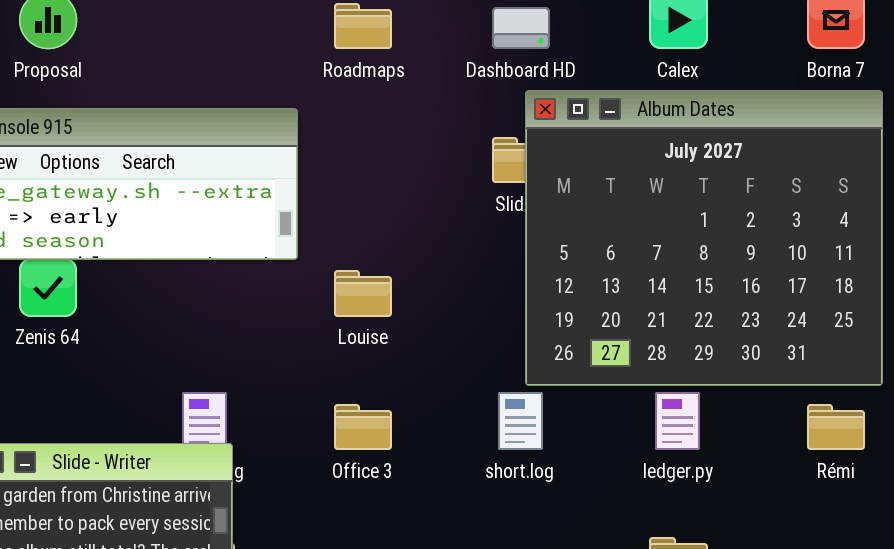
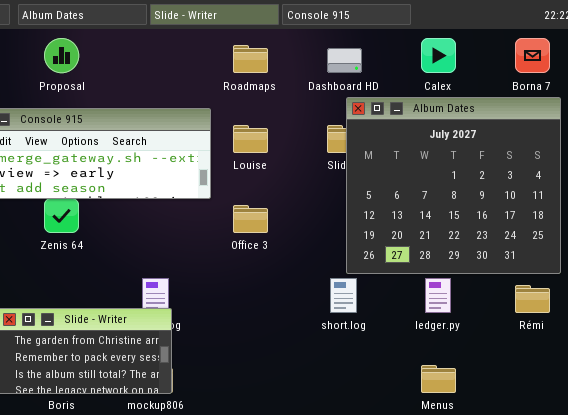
Louise: [334,270,392,317] -> [233,125,268,153], moved
Office 3: [334,404,392,450] -> [233,205,268,233], moved

